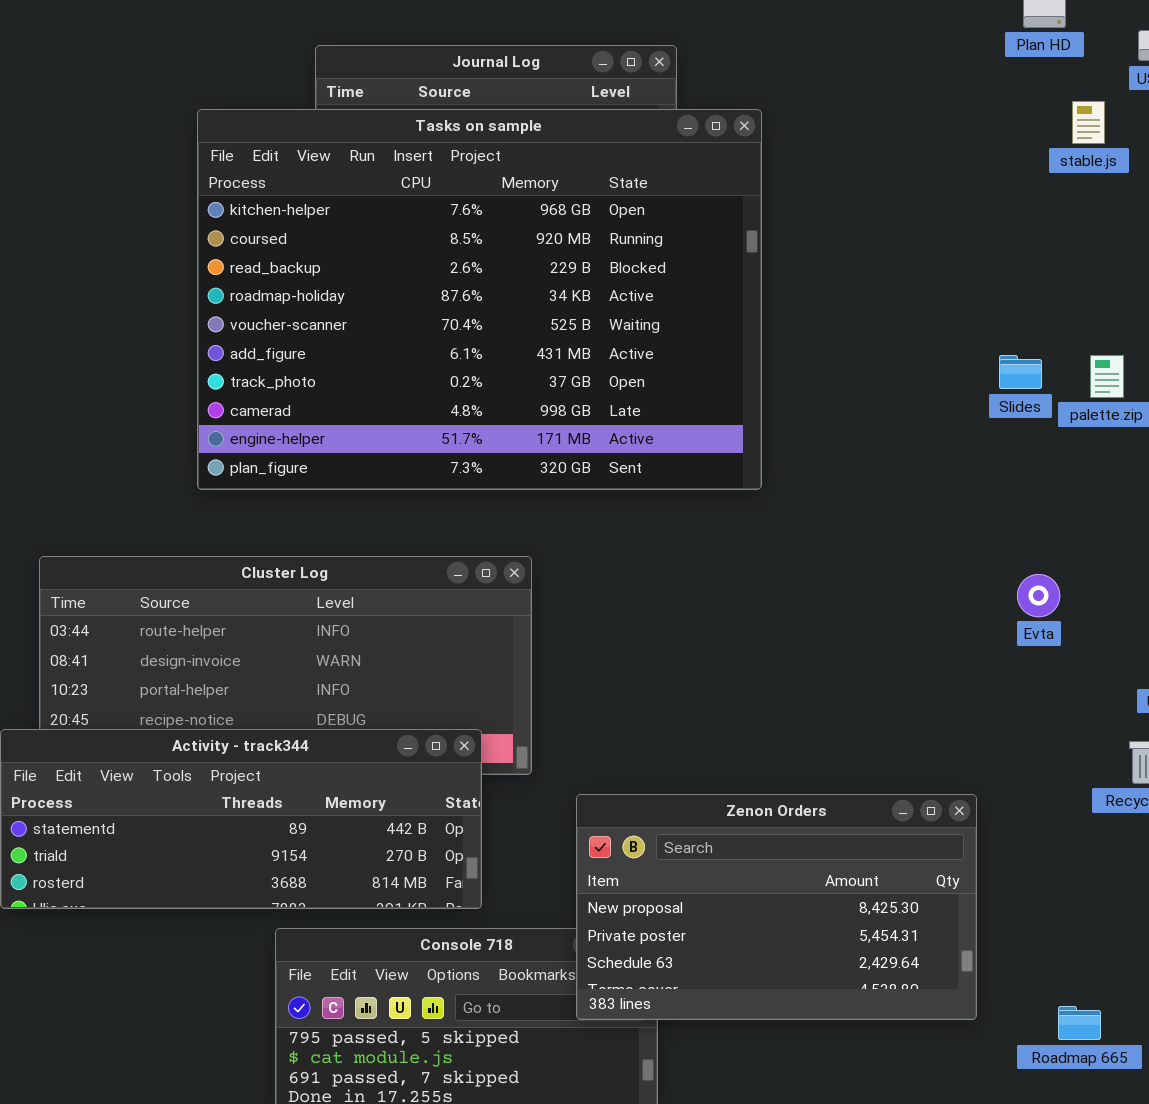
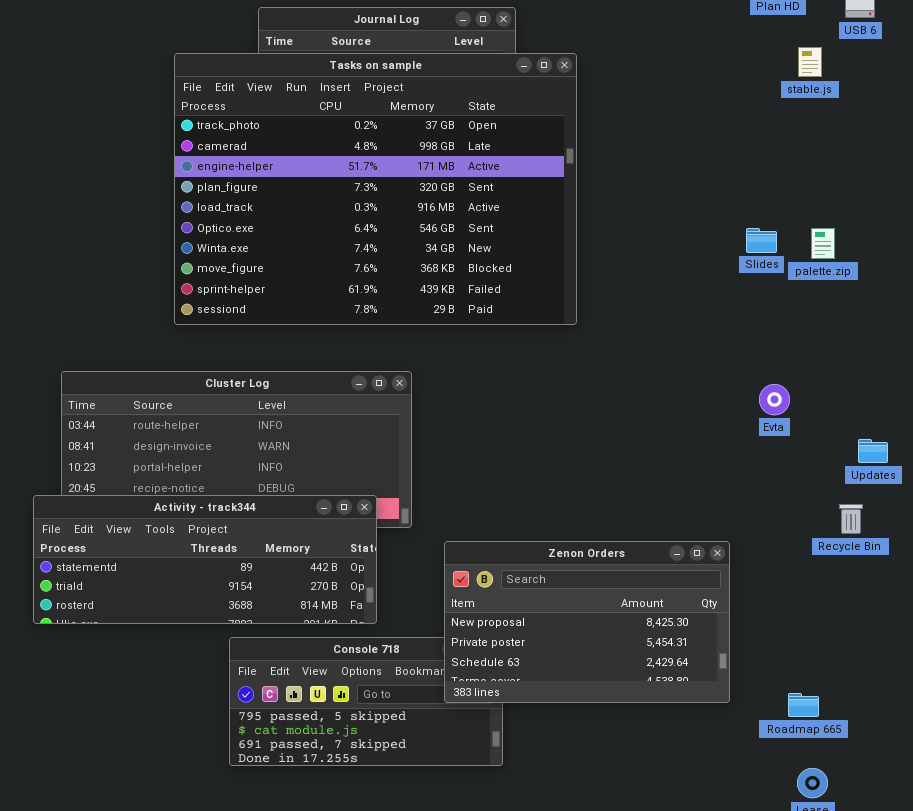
Tasks on sample: [197,109,762,490] -> [174,53,577,325], scrolled down 6 rows

